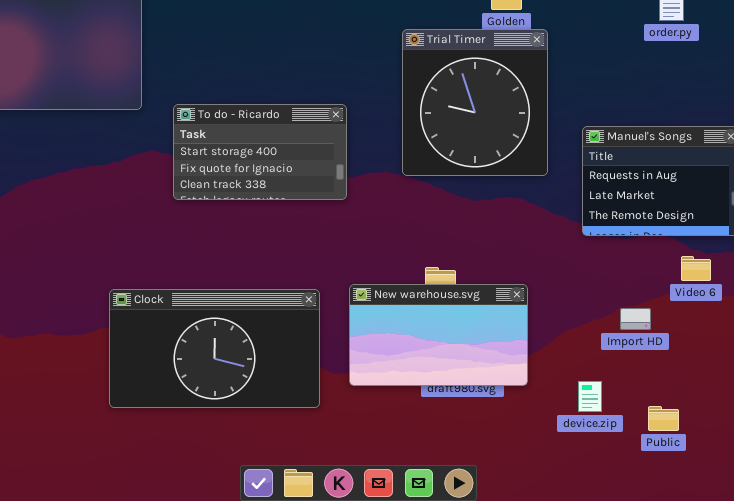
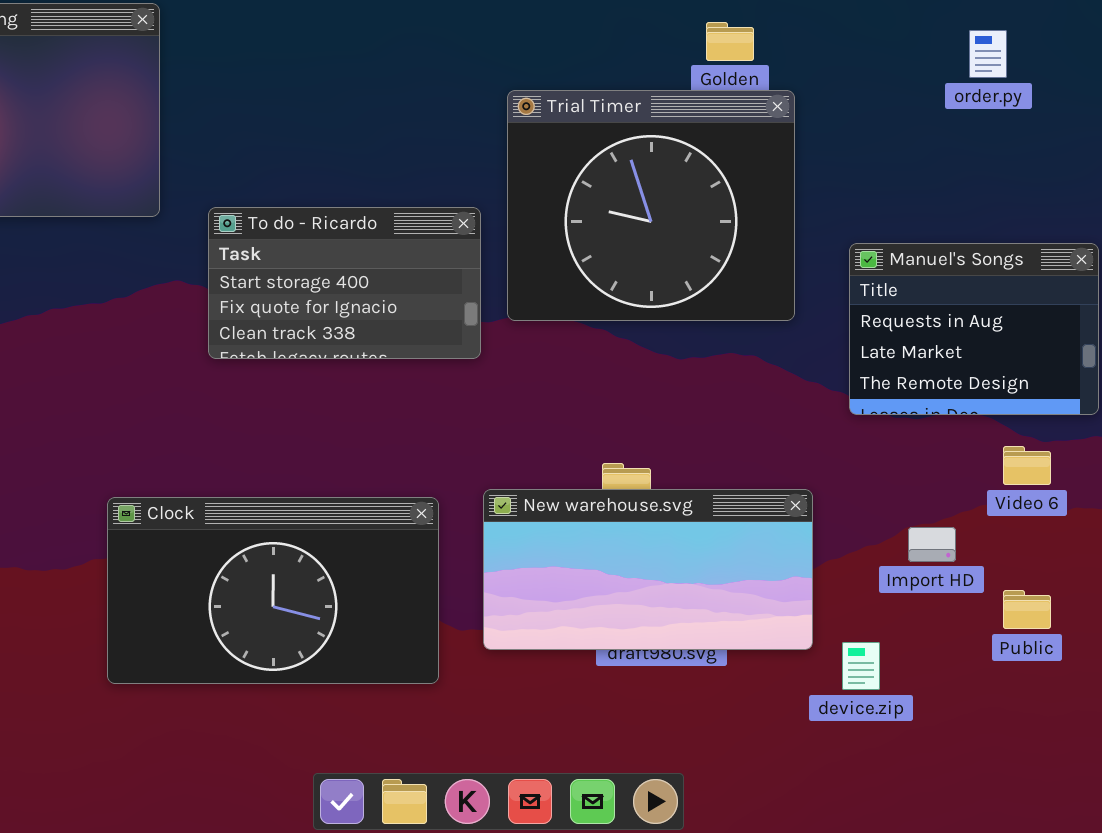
Trial Timer: [402,29,548,176] -> [507,90,795,321], resized
New warehouse.svg: [349,284,528,386] -> [483,489,813,650], resized
Public: [648,406,679,431] -> [1003,590,1051,629], moved

